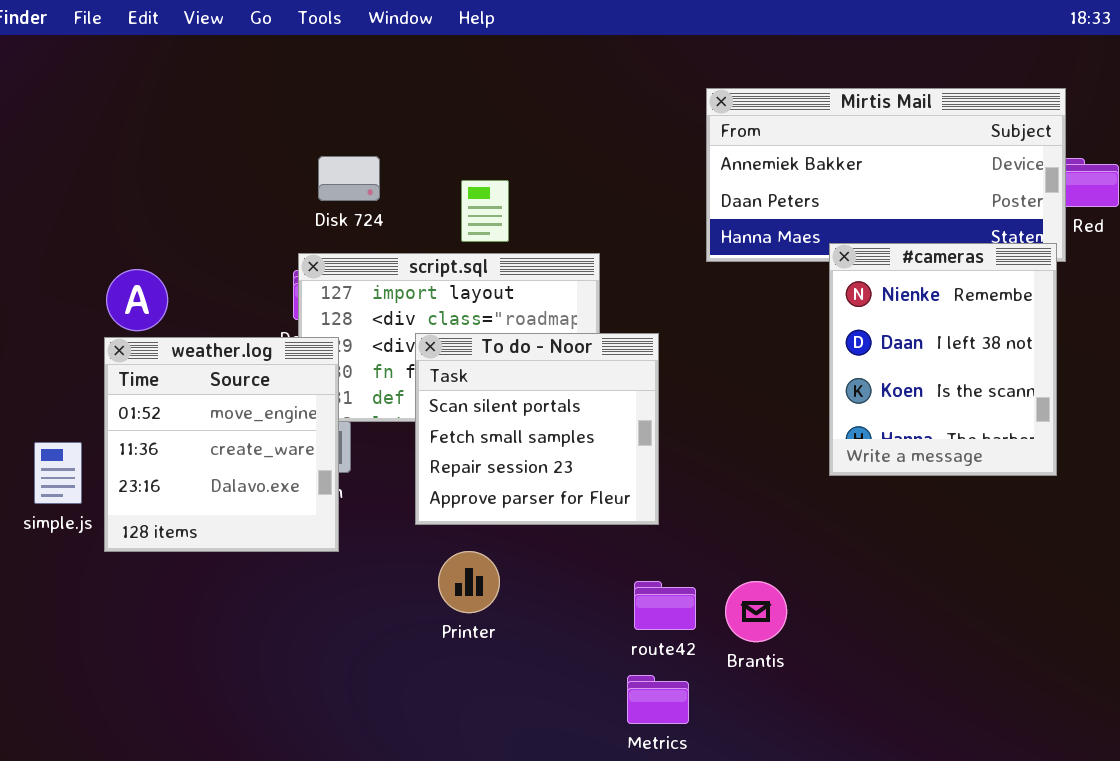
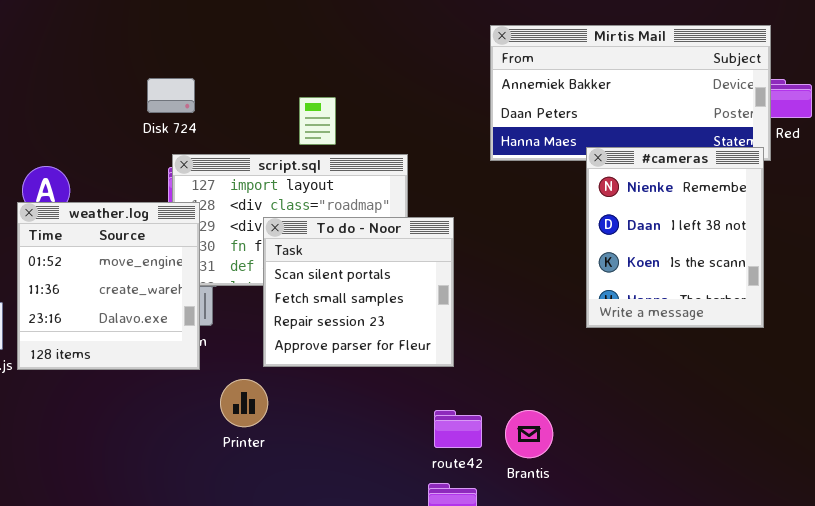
Disk 724: [318,156,380,201] -> [147,78,195,113], moved
weather.log: [104,337,339,552] -> [17,202,200,370], moved
Printer: [438,551,500,613] -> [220,379,268,427], moved

